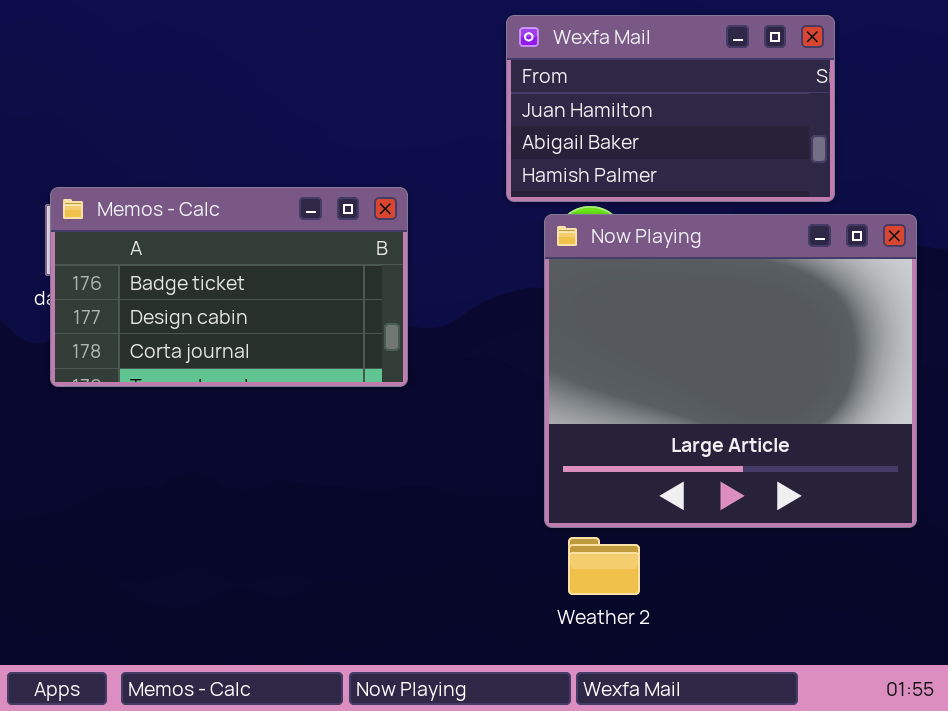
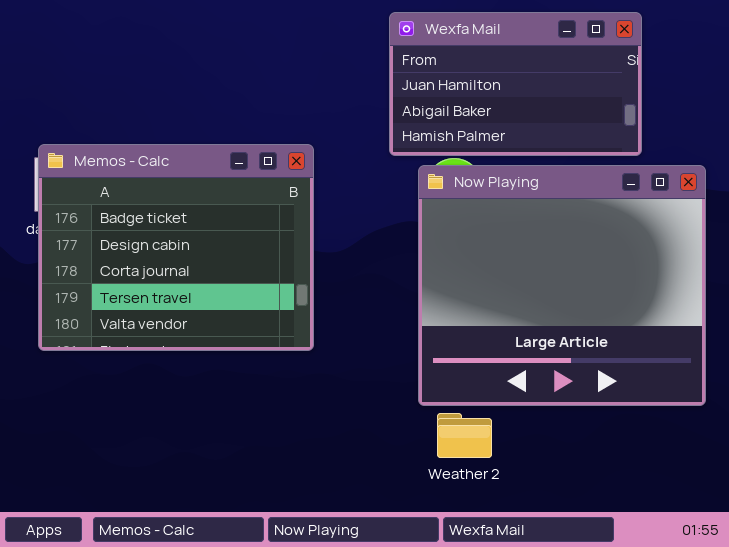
Memos - Calc: [50,187,408,387] -> [38,144,314,351], resized

